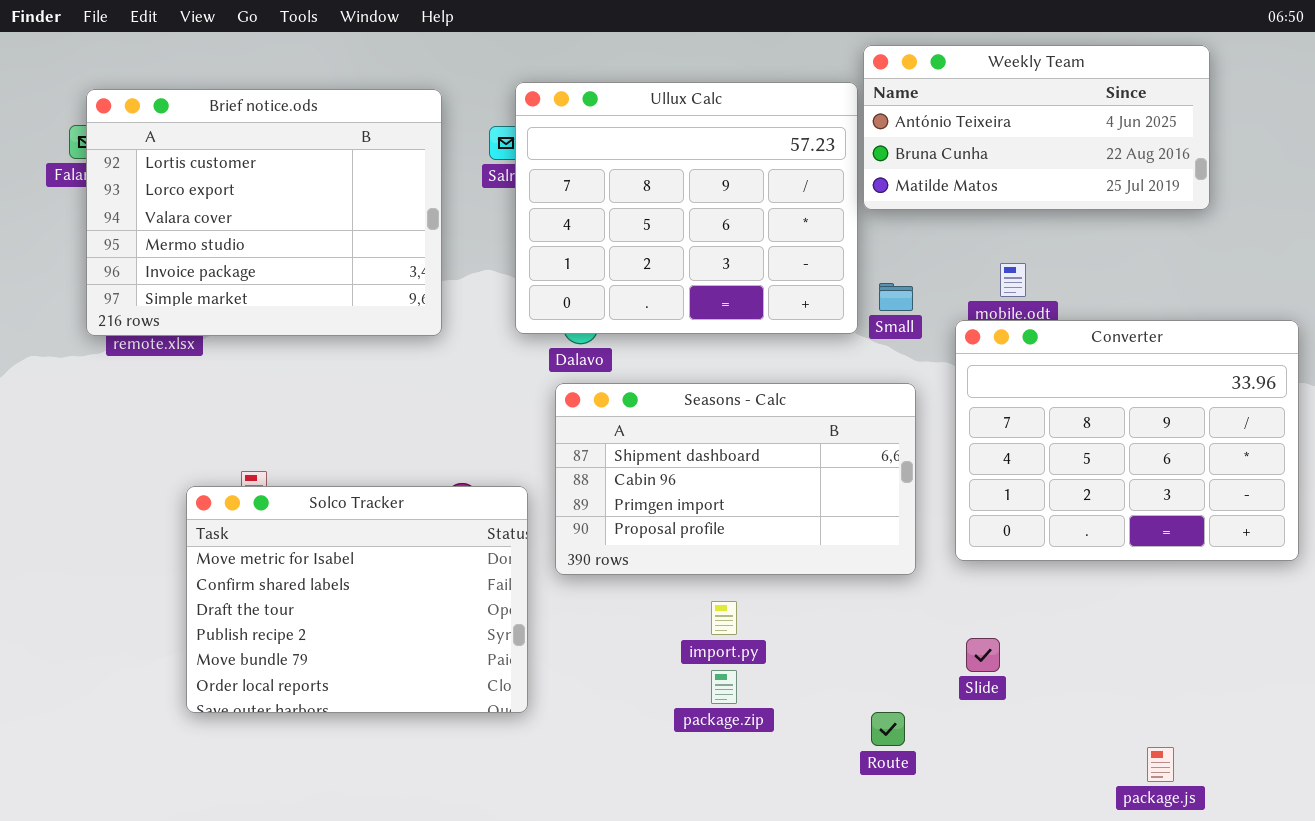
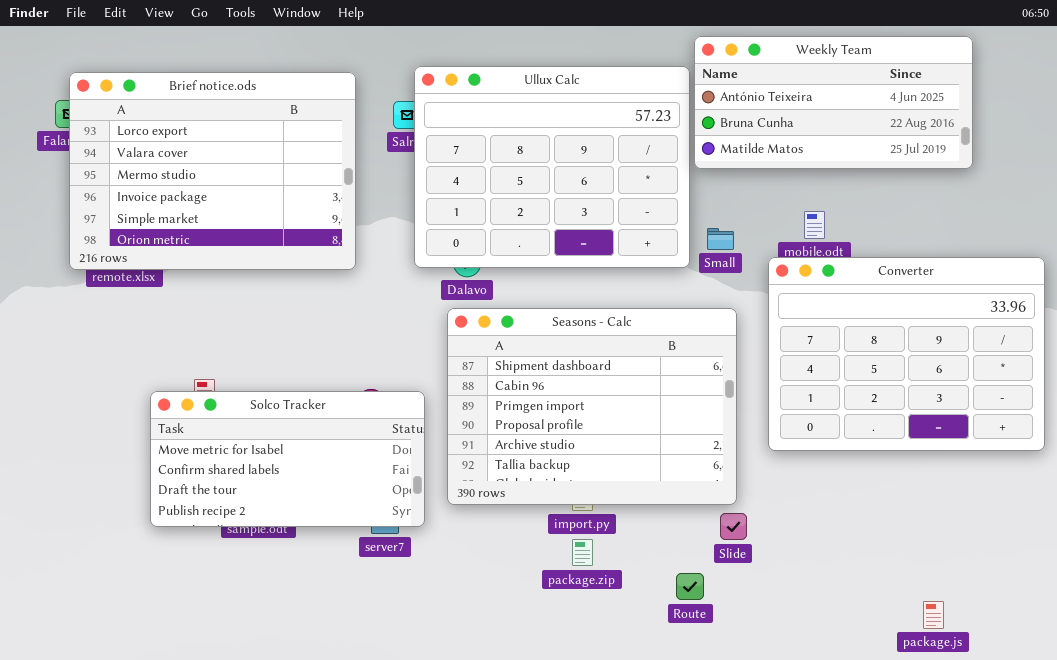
Brief notice.ods: [86,89,442,336] -> [69,72,356,270], scrolled down 1 row
Seasons - Calc: [555,383,916,575] -> [447,308,737,505], resized
Solco Tracker: [186,486,528,713] -> [150,391,425,527], resized
Slide: [966,638,1000,672] -> [720,513,747,540], moved
Route: [871,712,905,746] -> [676,573,704,600], moved

